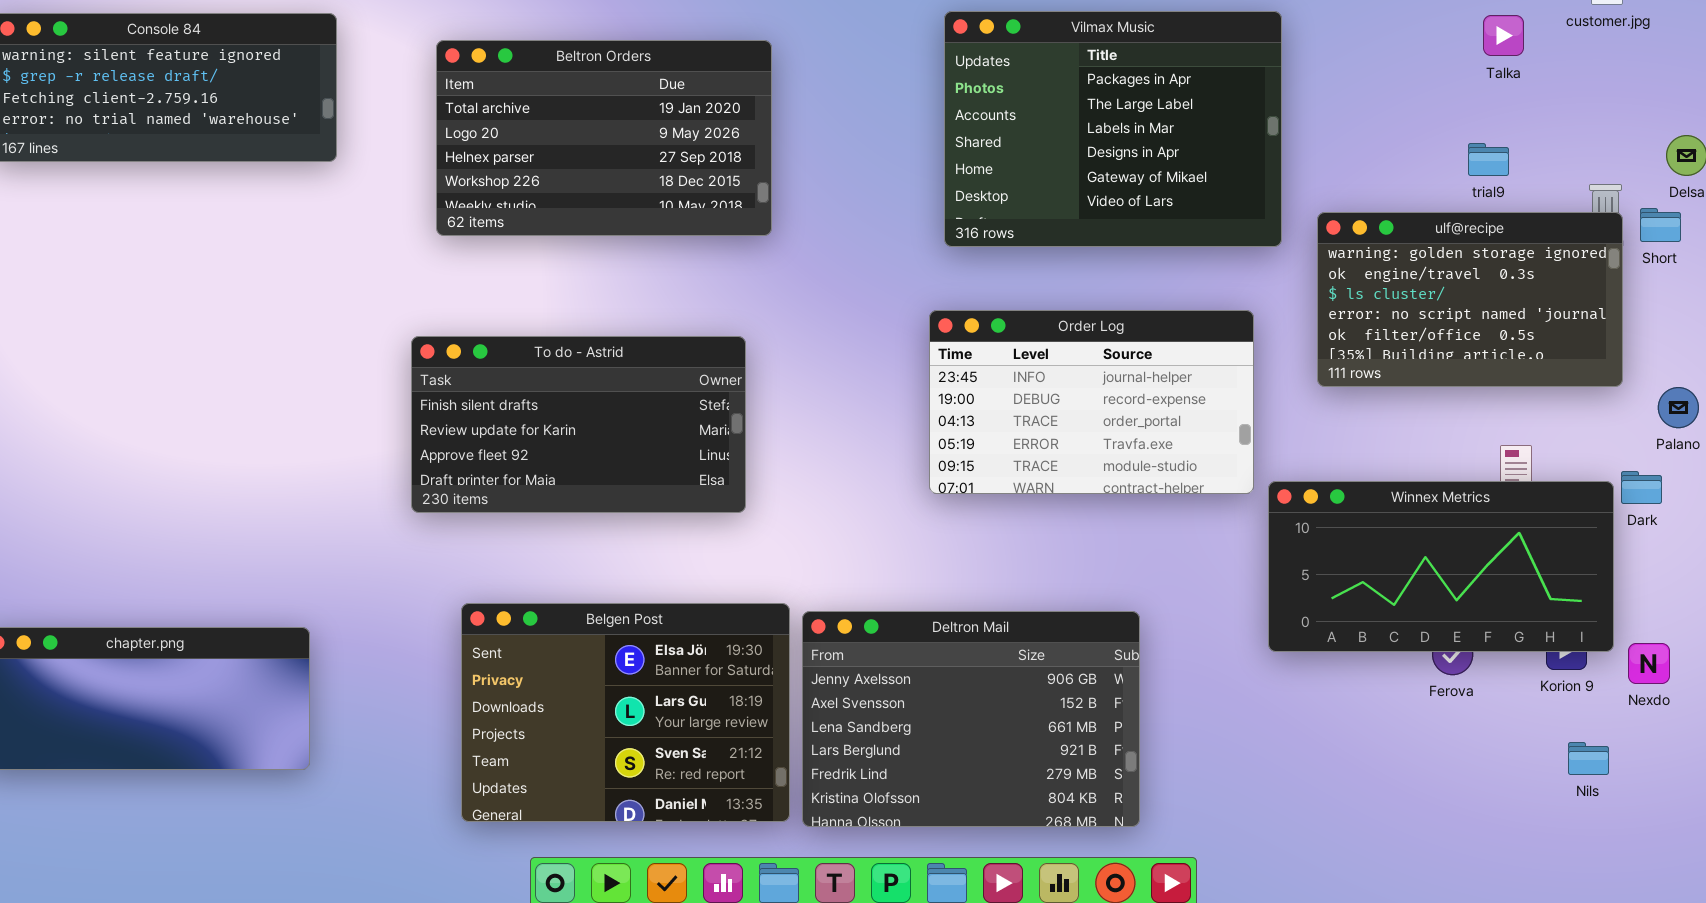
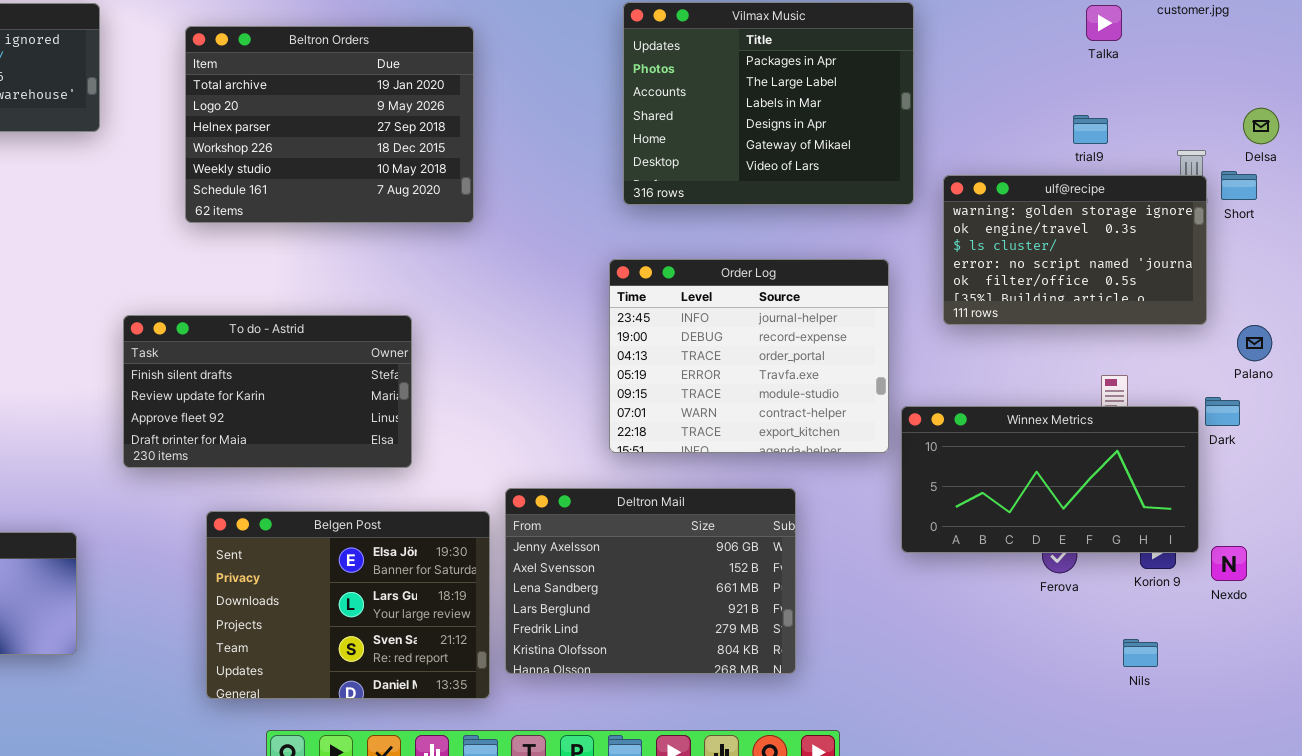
Beltron Orders: [436,40,772,236] -> [185,26,474,223], resized
Order Log: [929,310,1254,494] -> [609,259,889,453], resized
To do - Astrid: [411,336,746,513] -> [123,315,412,468], moved
Deltron Mail: [802,611,1140,827] -> [505,488,796,674], moved
Nils: [1568,742,1609,775] -> [1123,639,1158,667], moved

